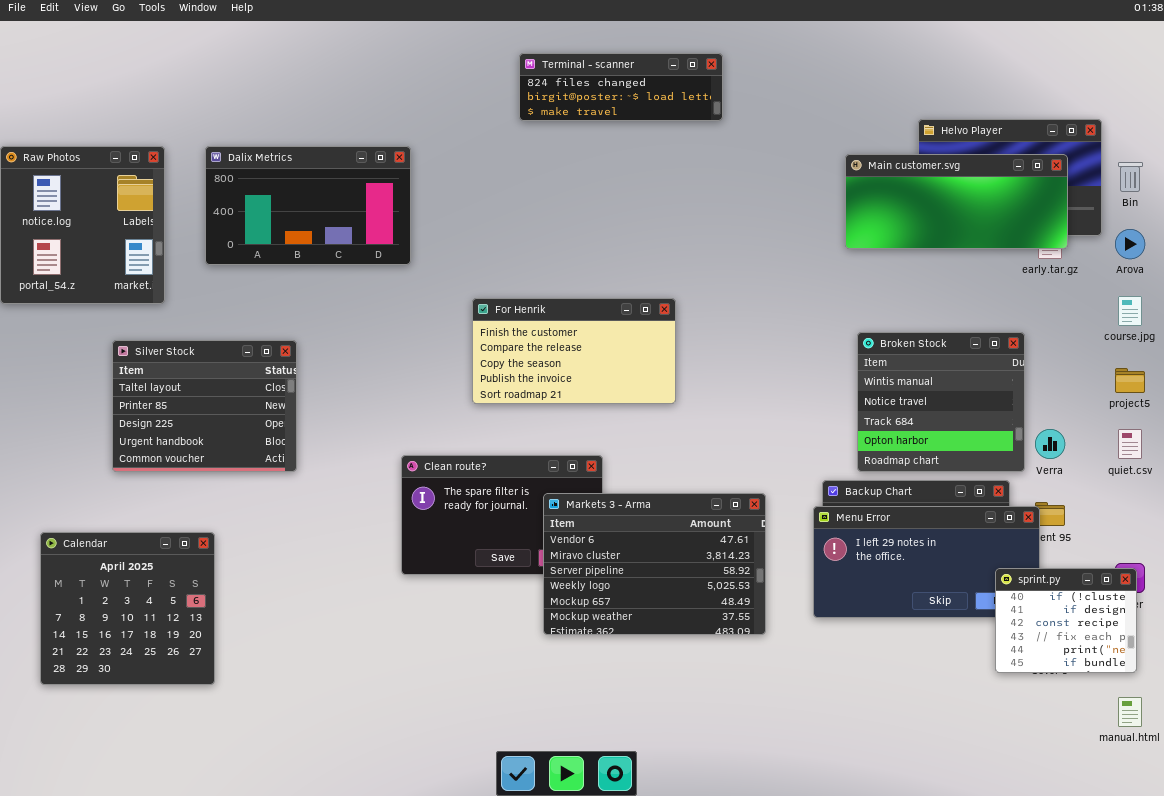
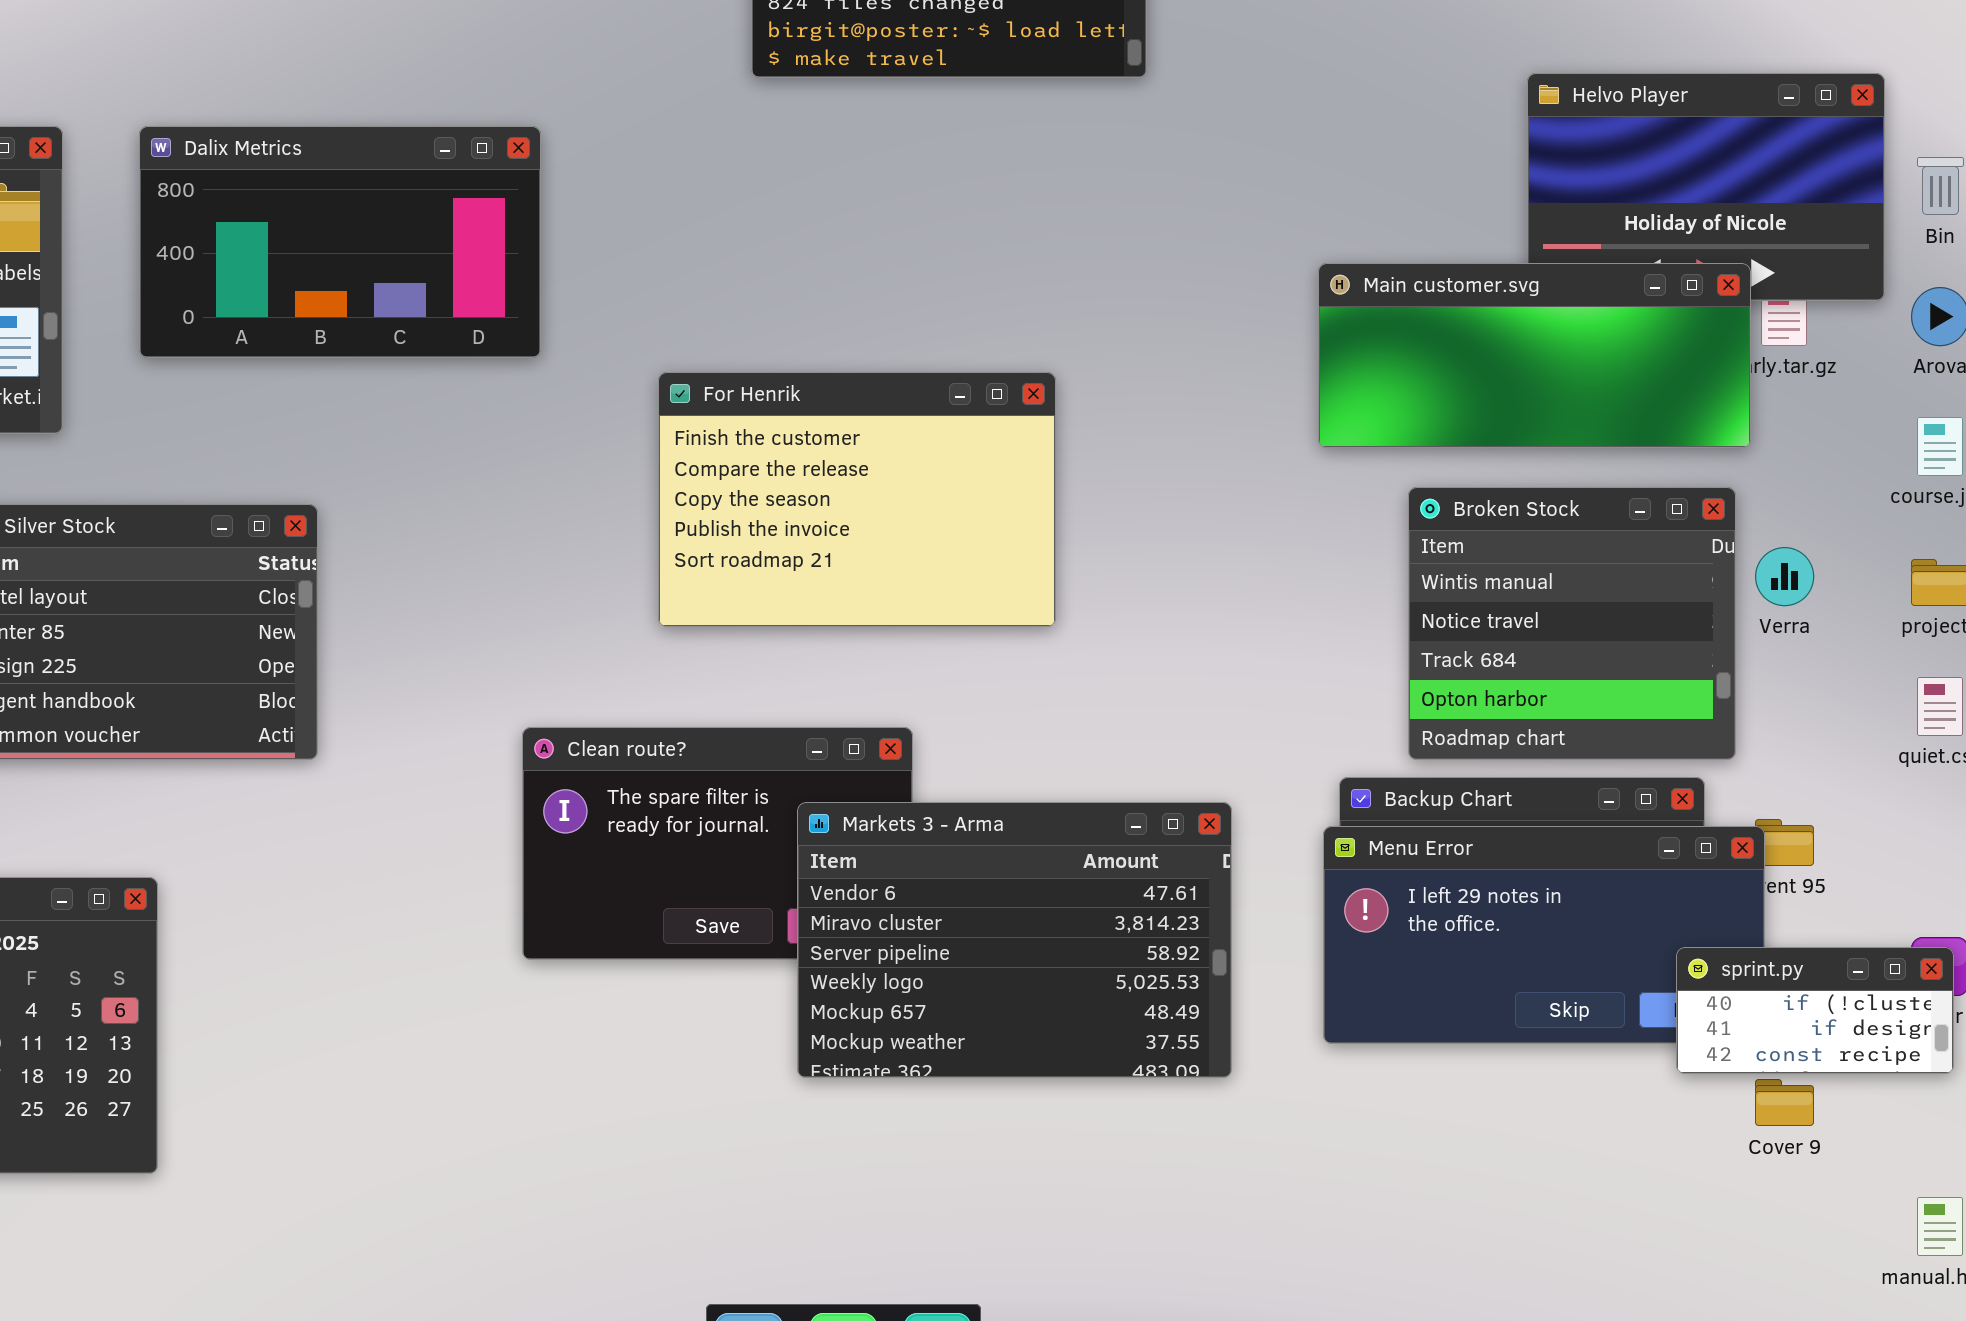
Main customer.svg: [845,154,1068,249] -> [1318,263,1751,448], moved
For Henrik: [472,298,676,404] -> [658,372,1056,627], resized
Verra: [1035,429,1065,459] -> [1755,547,1814,606], moved
sprint.py: [995,568,1137,673] -> [1676,947,1954,1074], resized

